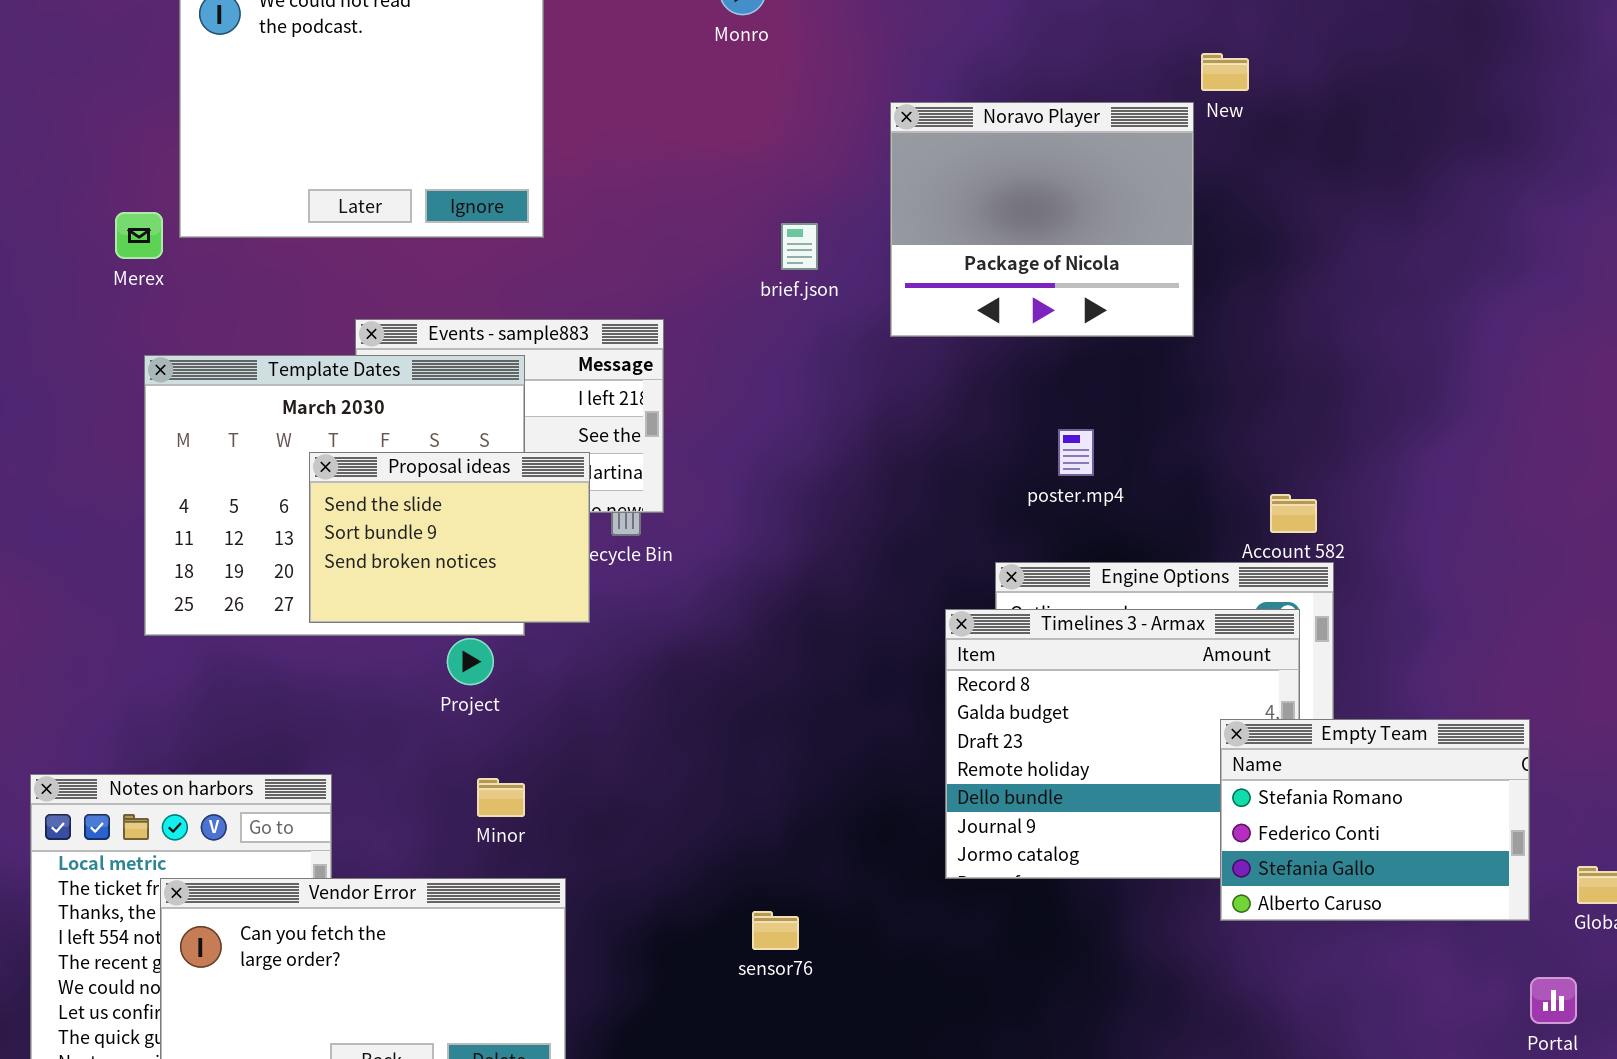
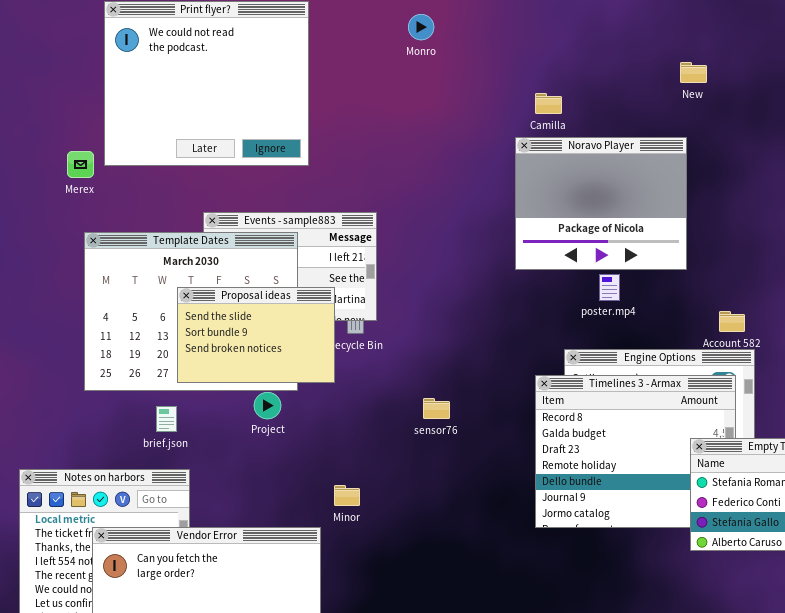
Noravo Player: [890,102,1194,337] -> [515,137,687,270], moved
brief.json: [781,223,818,270] -> [156,406,177,432], moved
Minor: [477,778,525,817] -> [334,485,360,506], moved
sensor76: [752,911,799,950] -> [423,398,450,419], moved

